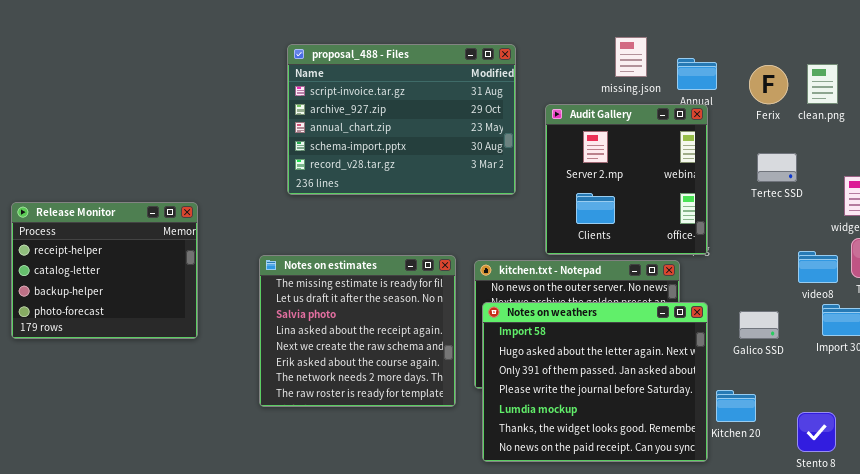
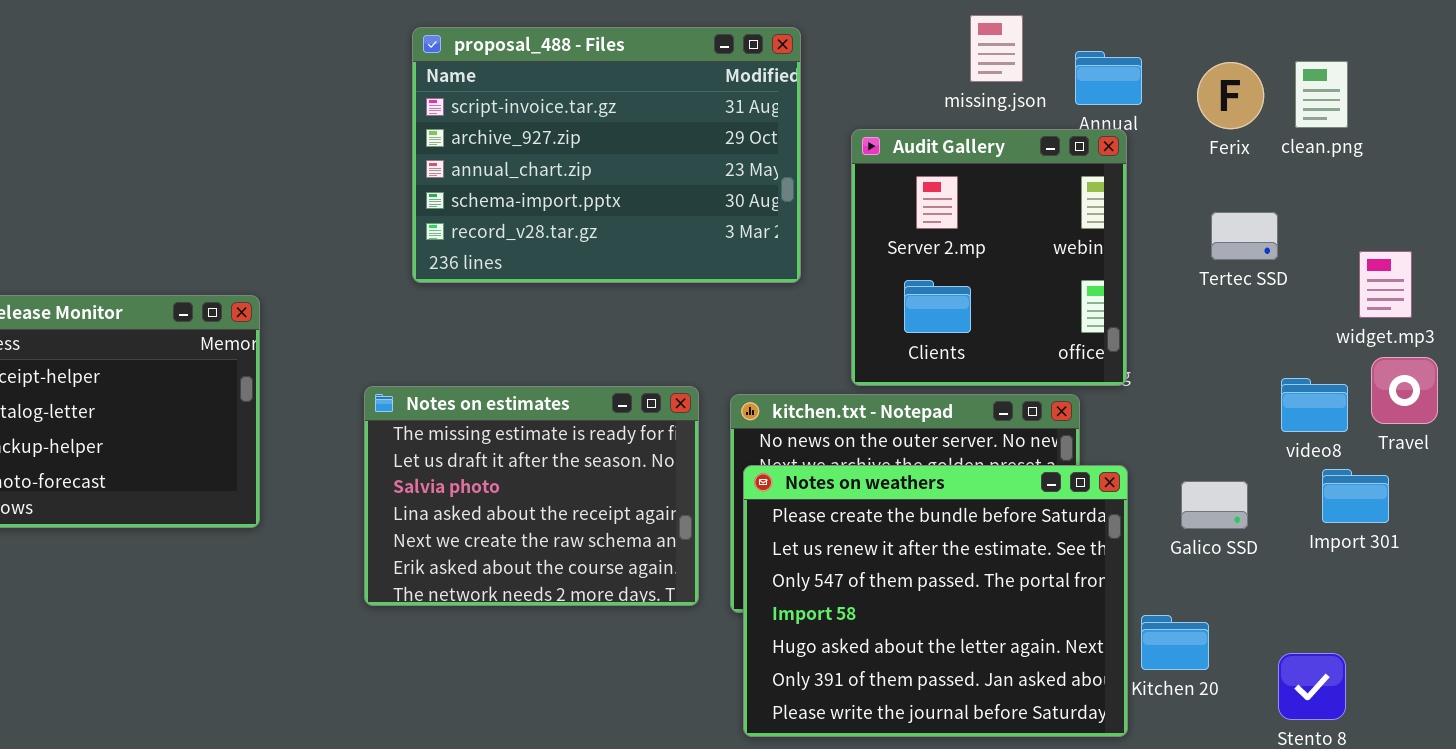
Notes on estimates: [259,255,456,407] -> [364,386,699,606], resized
Notes on weathers: [482,302,708,462] -> [743,465,1128,737], scrolled up 3 rows

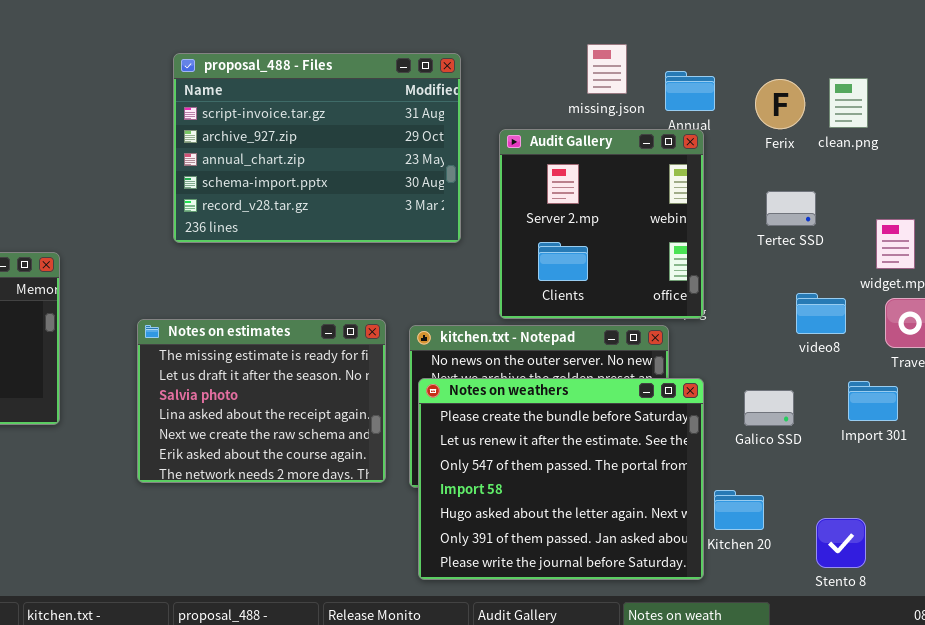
video8: [1281,378,1348,432] -> [796,293,846,334], moved

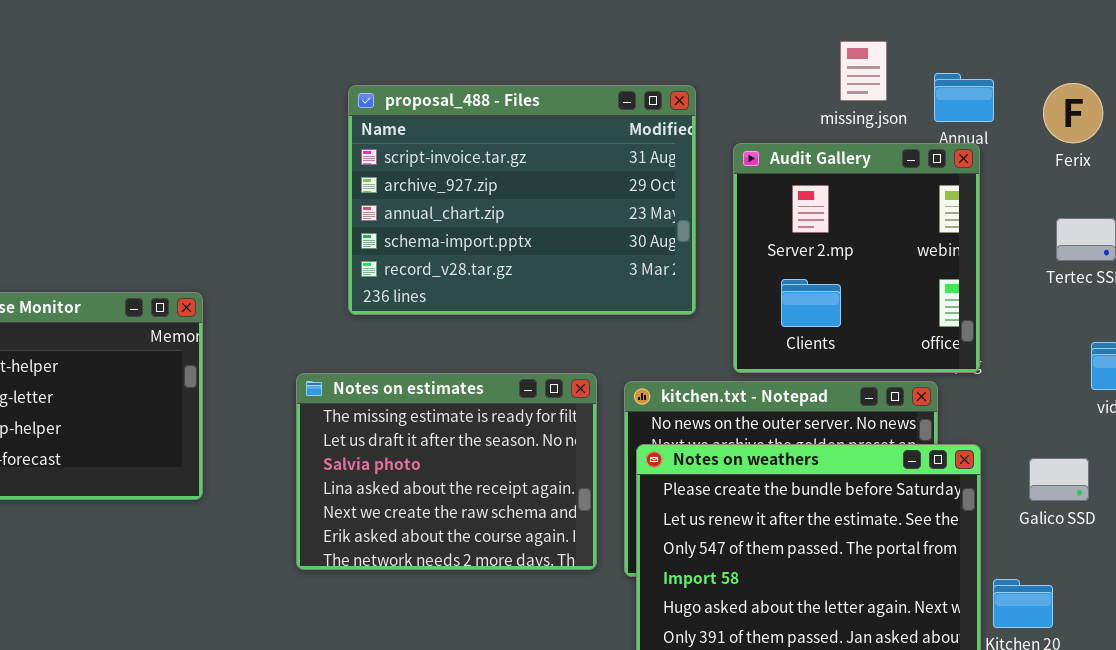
proposal_488 - Files: [173,53,461,243] -> [348,85,696,315], moved

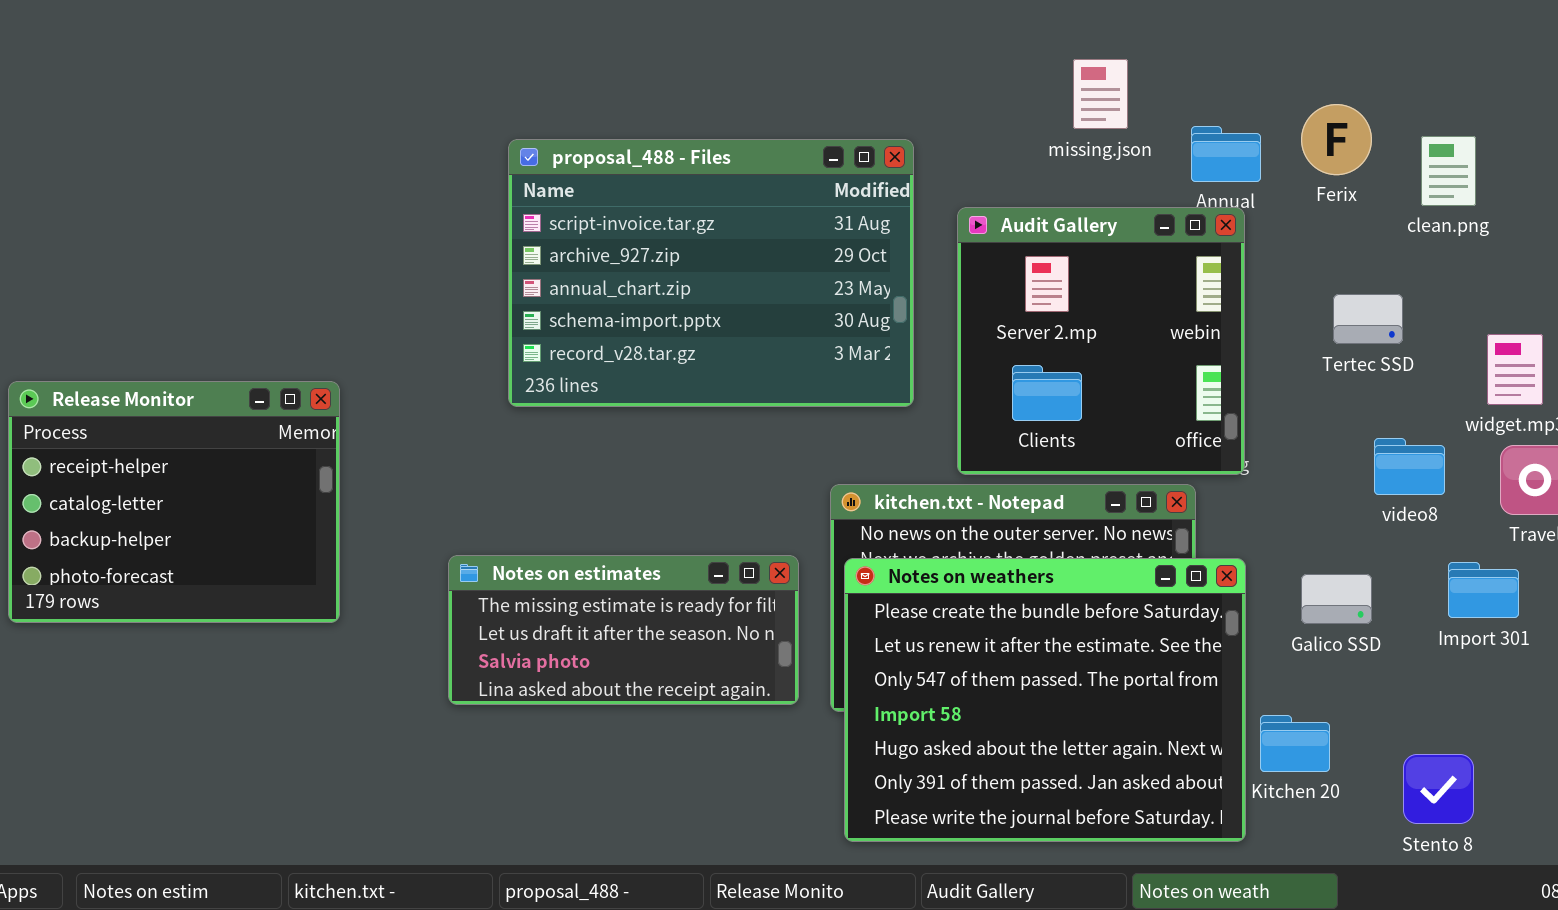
missing.json: [840,41,887,101] -> [1073,59,1128,129], moved
Ferix: [1043,83,1103,143] -> [1301,104,1372,175], moved
Notes on estimates: [296,373,597,570] -> [448,555,799,705], resized

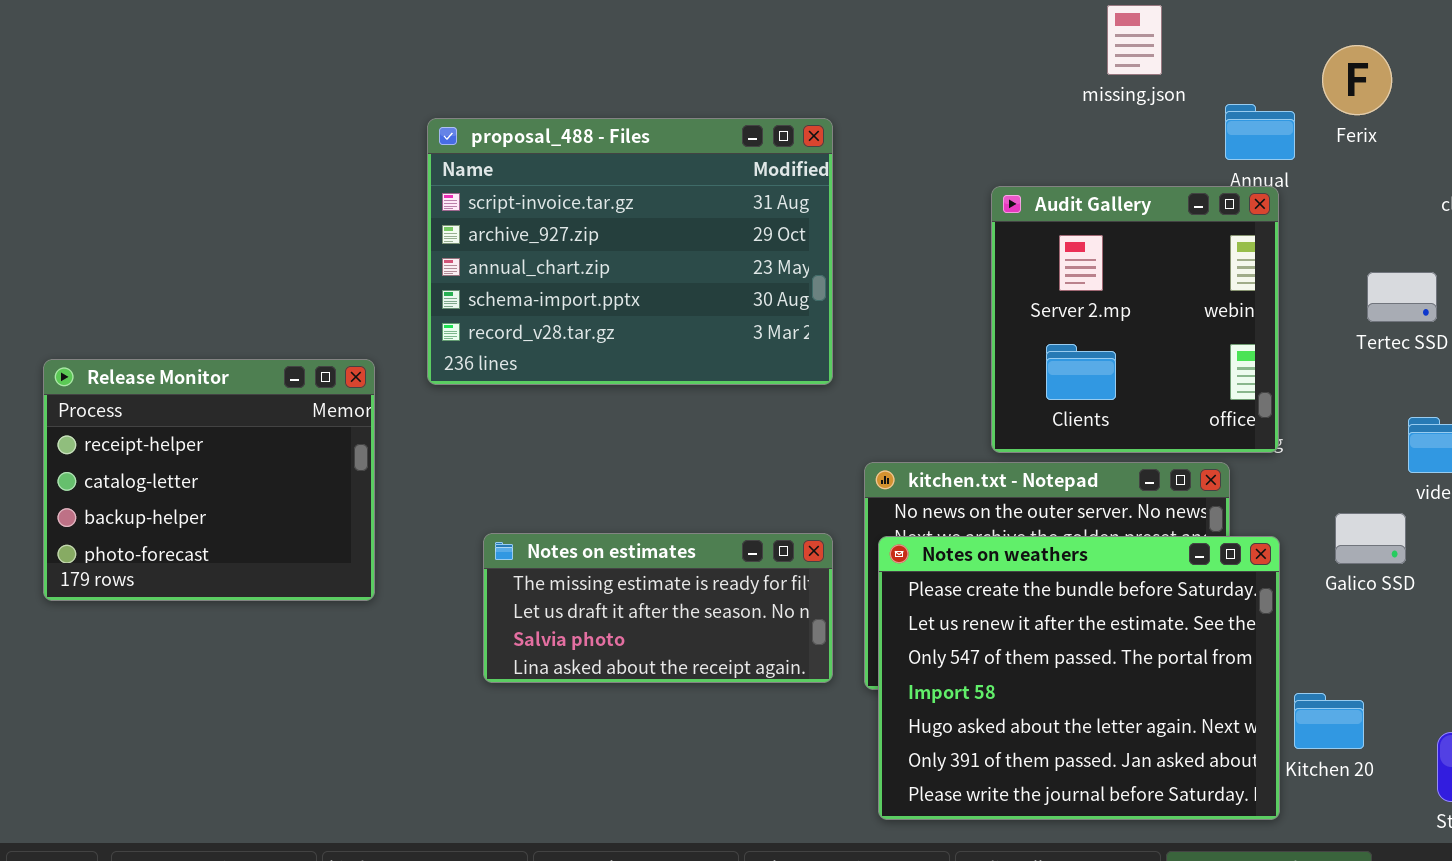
missing.json: [1073,59,1128,129] -> [1107,5,1162,75], moved
Ferix: [1301,104,1372,175] -> [1322,45,1392,115], moved
proposal_488 - Files: [508,139,914,407] -> [427,118,833,385], moved
Galico SSD: [1301,574,1372,624] -> [1335,513,1406,564], moved

